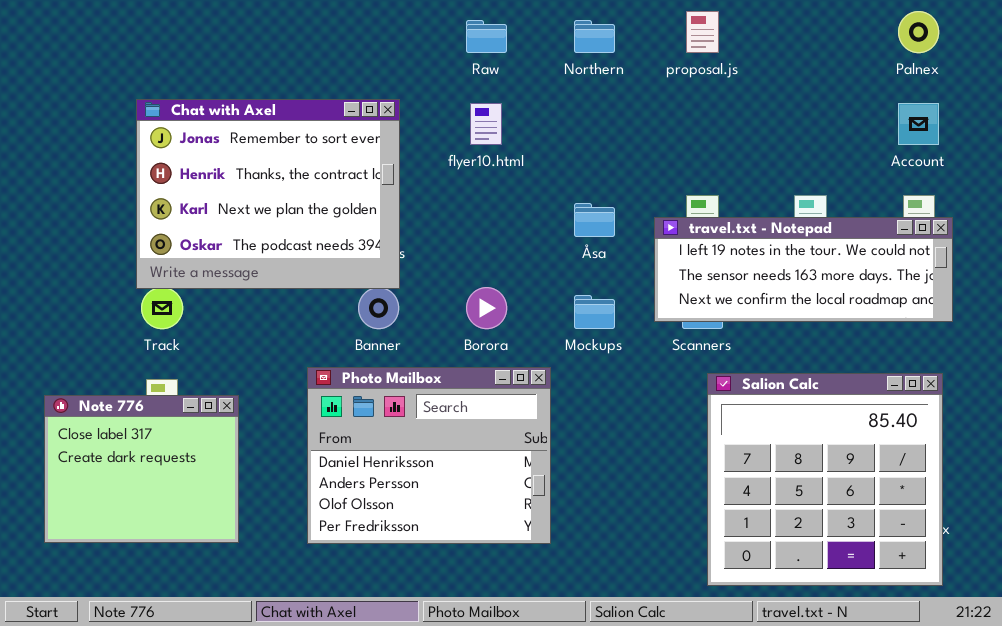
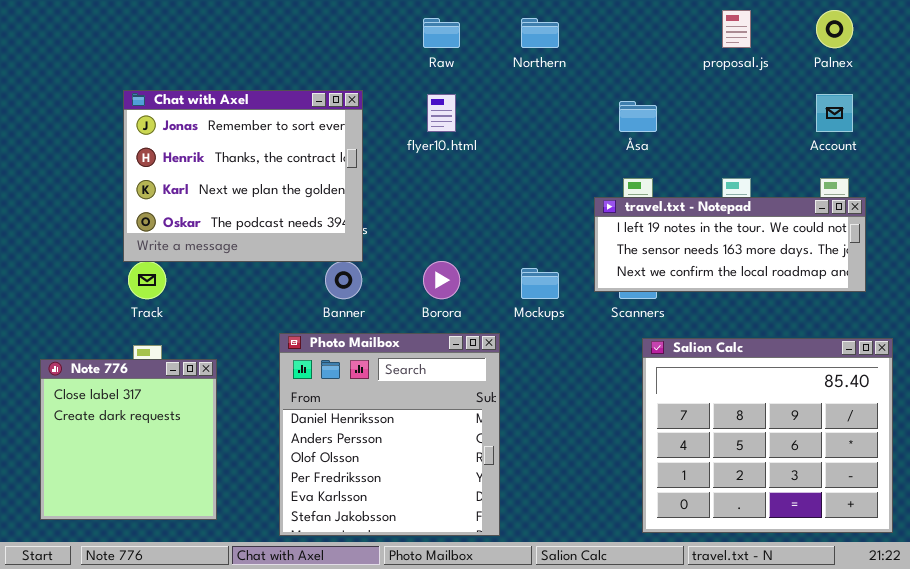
proposal.js: [686,11,719,53] -> [722,10,751,48], moved
Åsa: [574,203,615,237] -> [619,101,657,132], moved
Photo Mailbox: [307,367,551,544] -> [279,333,500,536], resized
Salion Calc: [707,373,943,586] -> [642,338,893,533], resized
Note 776: [44,395,239,543] -> [40,359,217,520], resized

